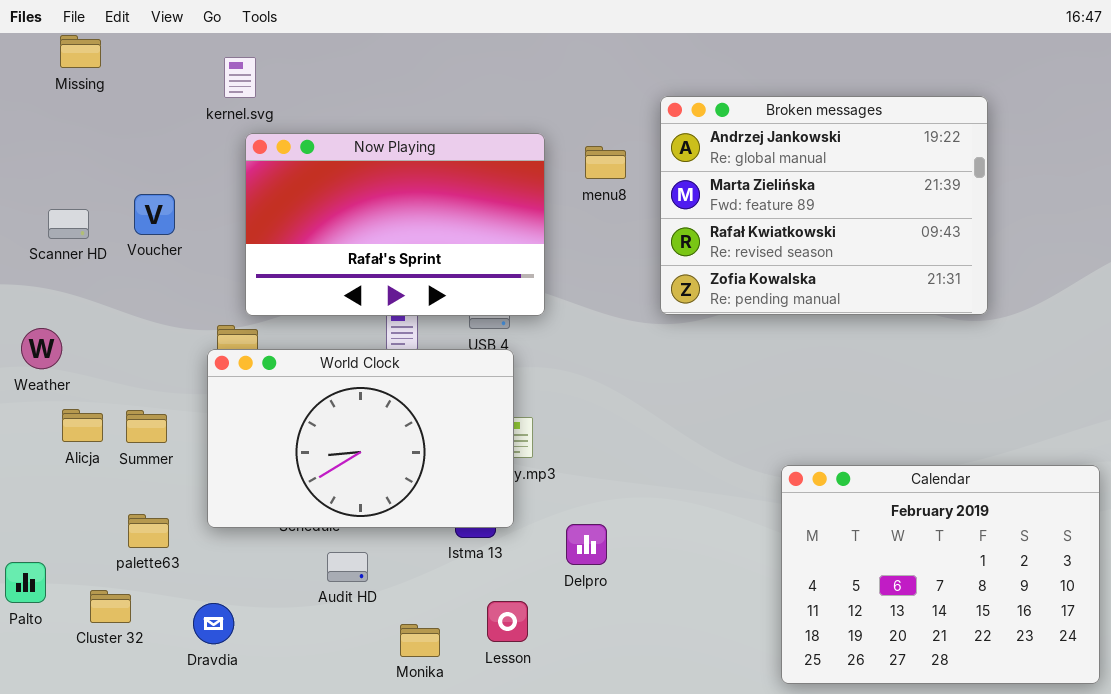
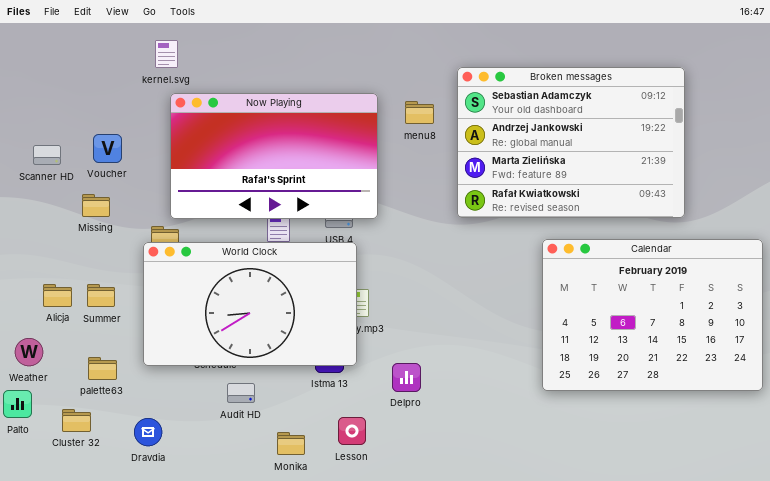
Missing: [60,35,101,68] -> [82,194,110,217], moved
Broken messages: [660,96,988,315] -> [457,67,685,218], scrolled up 1 row
Weather: [21,328,62,369] -> [15,338,43,366], moved
Calendar: [781,465,1100,684] -> [542,239,763,391], moved

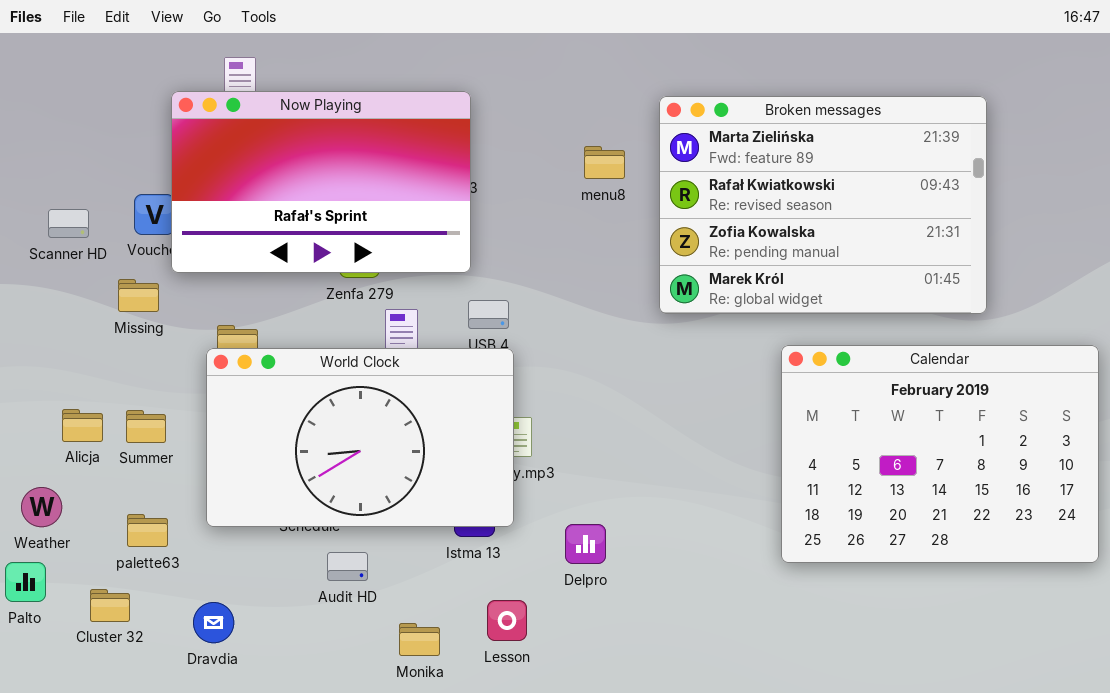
Broken messages: [457,67,685,218] -> [659,96,987,314], scrolled down 2 rows
Now Playing: [170,93,378,219] -> [171,91,471,273], moved

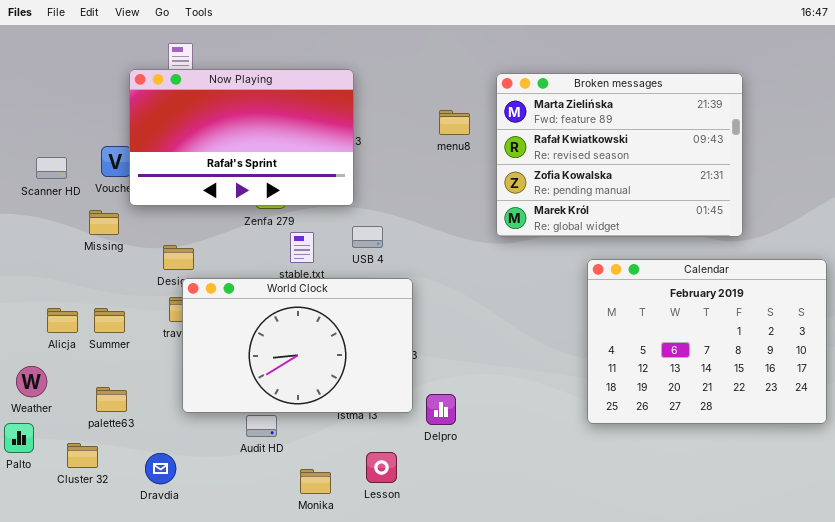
World Clock: [206,348,514,527] -> [182,278,413,413], moved

